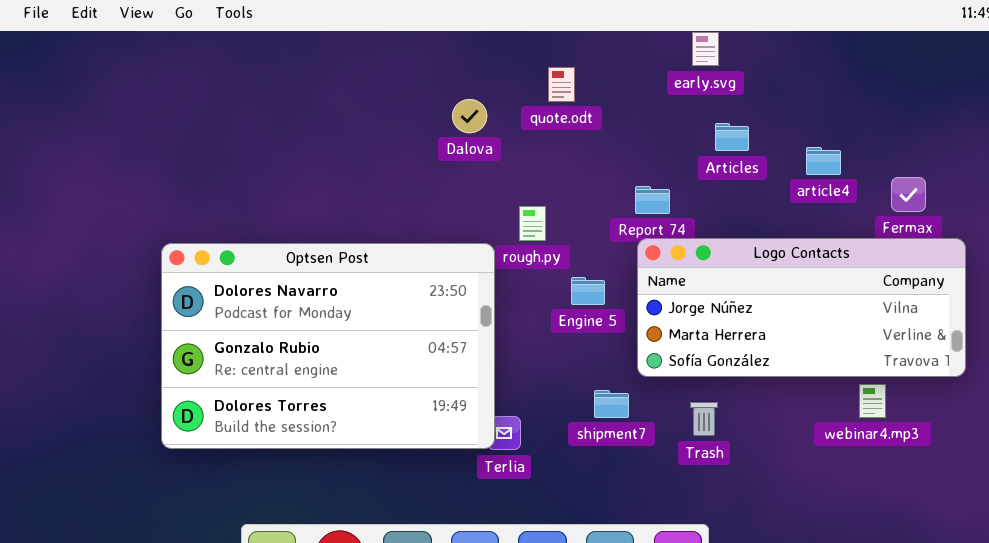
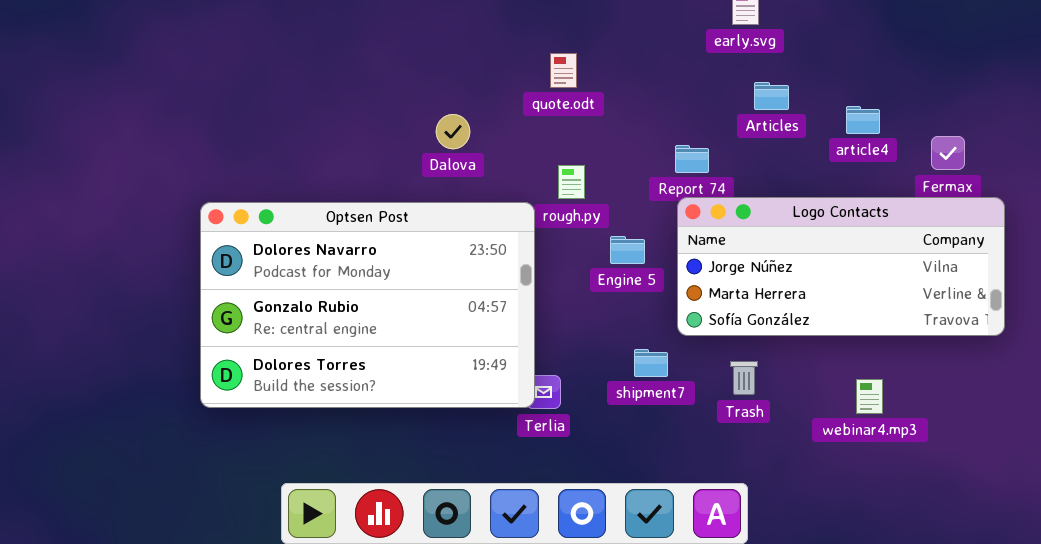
quote.odt: [548,67,575,102] -> [550,53,577,88], moved
Dalova: [452,99,487,133] -> [436,114,470,149], moved
webinar4.mp3: [859,384,886,418] -> [856,379,883,414], moved

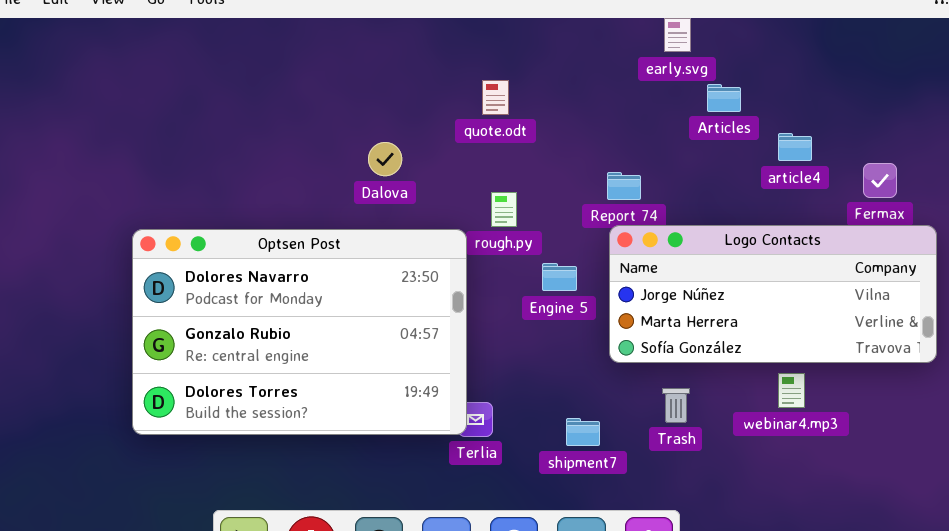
Articles: [754,82,789,110] -> [707,84,741,112], moved
shipment7: [634,349,668,377] -> [566,418,600,446], moved
webinar4.mp3: [856,379,883,414] -> [778,373,805,408], moved

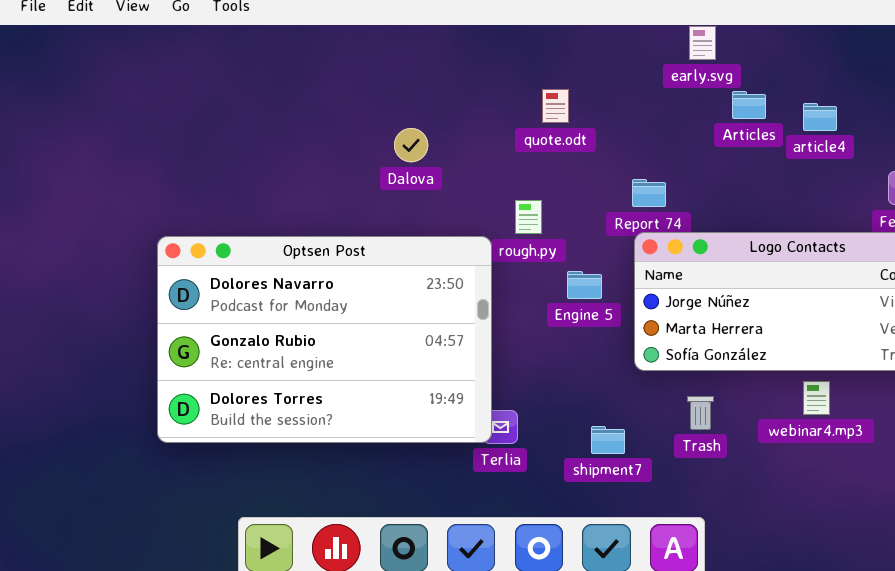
quote.odt: [482,80,509,115] -> [542,89,569,123], moved
article4: [778,133,812,161] -> [803,103,837,131], moved
Dalova: [368,142,402,176] -> [394,128,428,162], moved

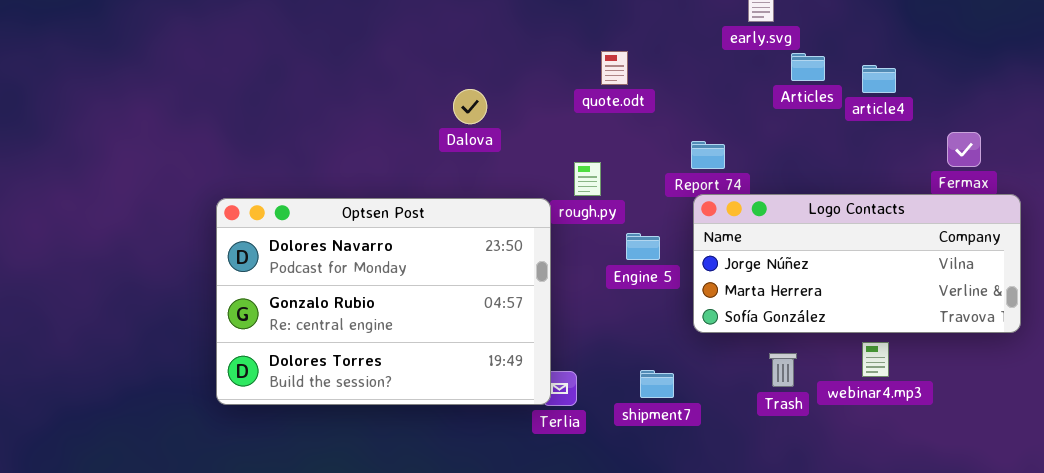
Trash: [687,396,714,430] -> [769,353,797,387], moved
shipment7: [591,426,625,454] -> [640,370,674,398], moved

